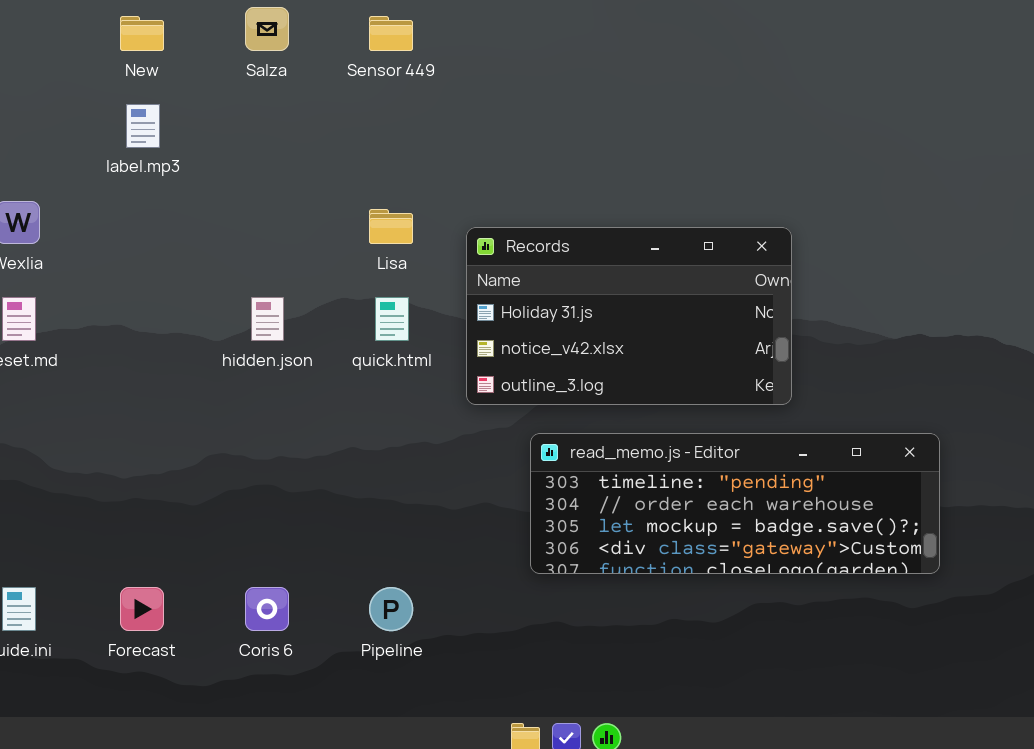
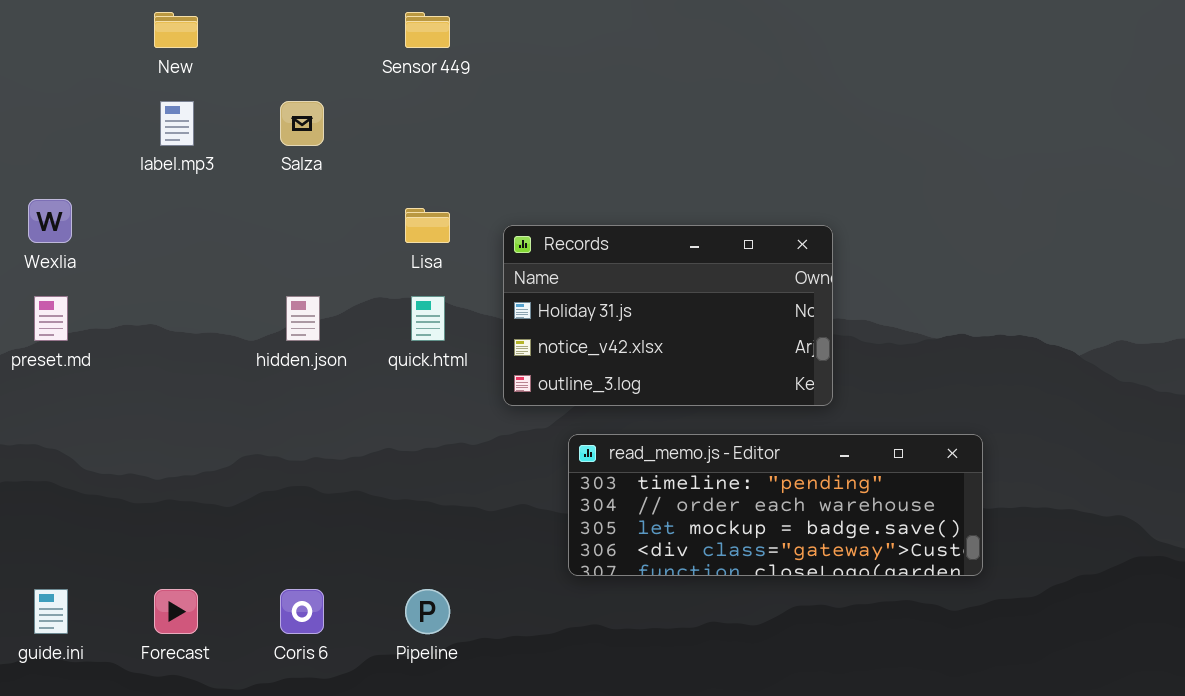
Salza: [245,7,289,51] -> [280,101,324,146], moved

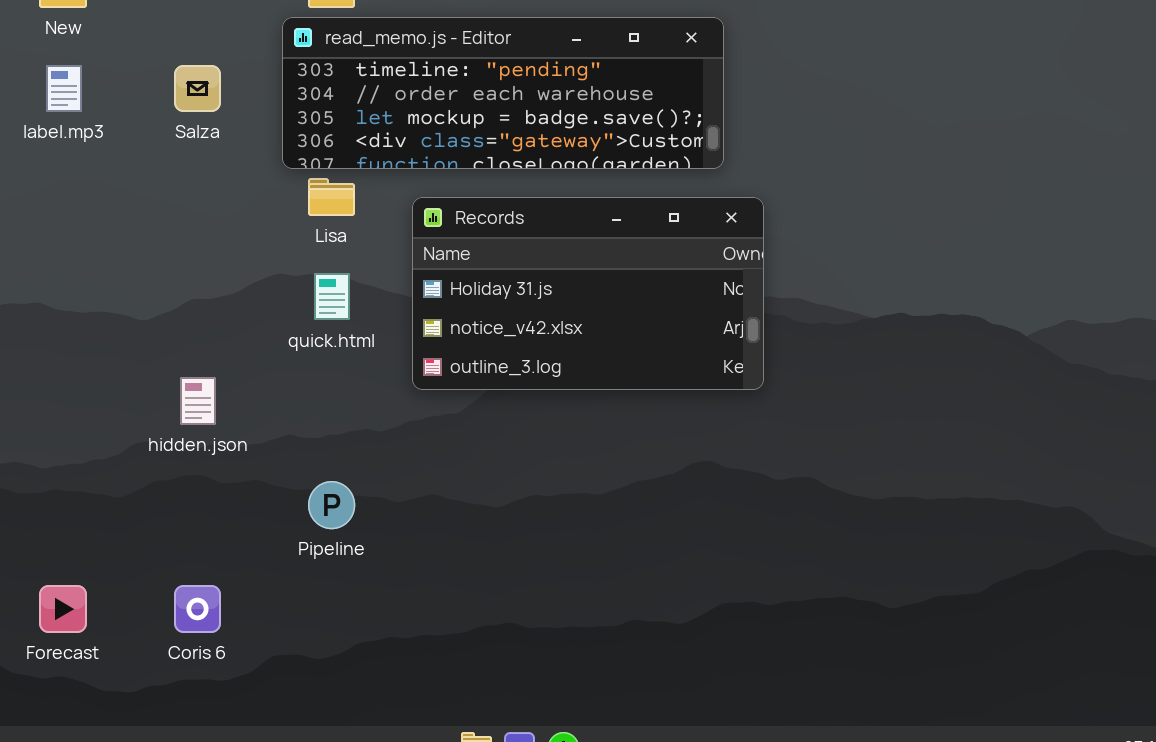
hidden.json: [286,296,320,341] -> [180,377,216,425], moved
read_memo.js - Editor: [568,434,983,576] -> [282,17,724,169], moved
Pipeline: [405,589,450,634] -> [308,481,355,529], moved

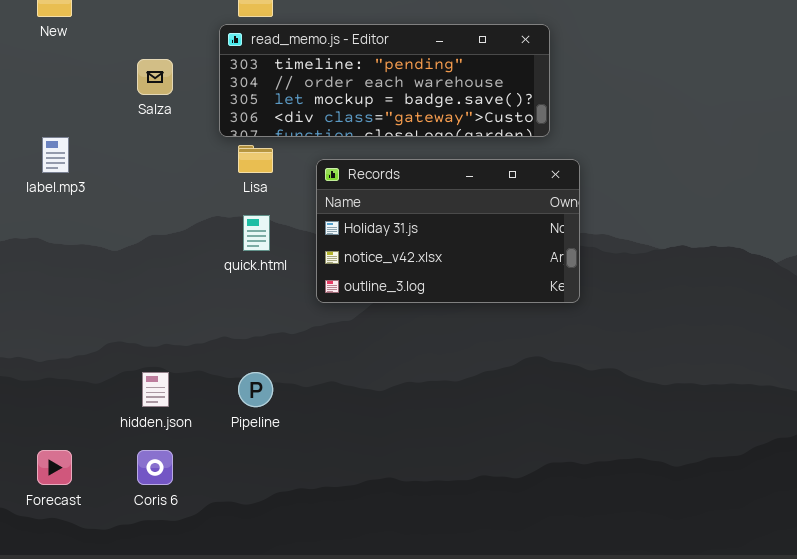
label.mp3: [46,65,82,112] -> [42,137,69,173], moved
hidden.json: [180,377,216,425] -> [142,372,169,407], moved

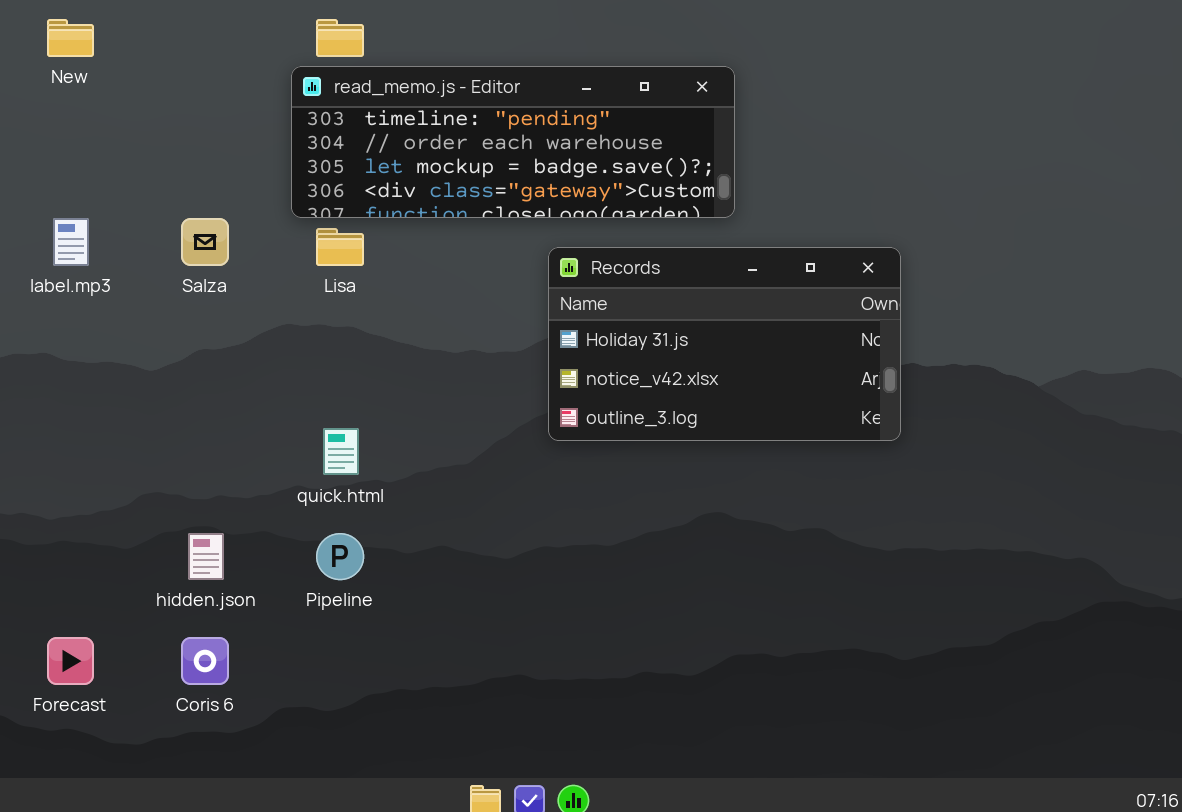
Salza: [137,59,173,95] -> [181,218,229,266], moved
Records: [316,159,580,303] -> [548,247,901,441], moved
quick.html: [243,215,270,251] -> [323,428,359,475], moved

